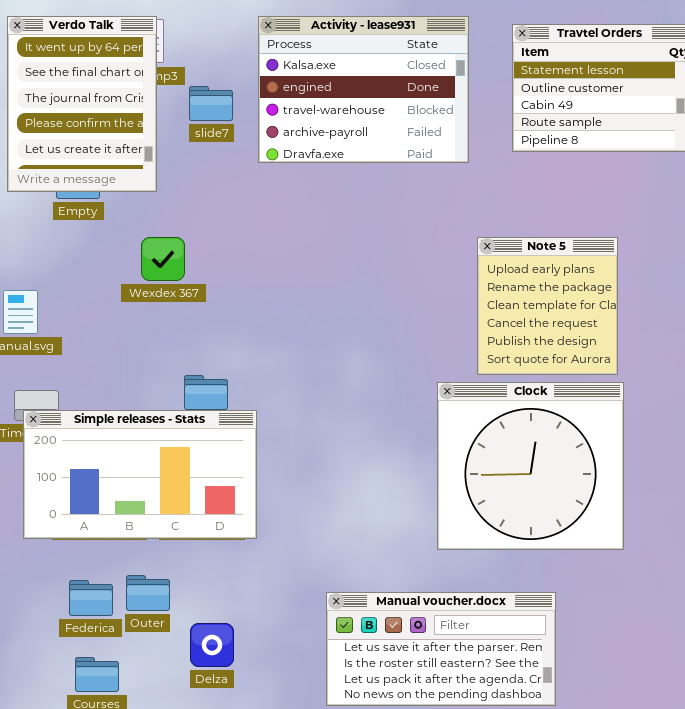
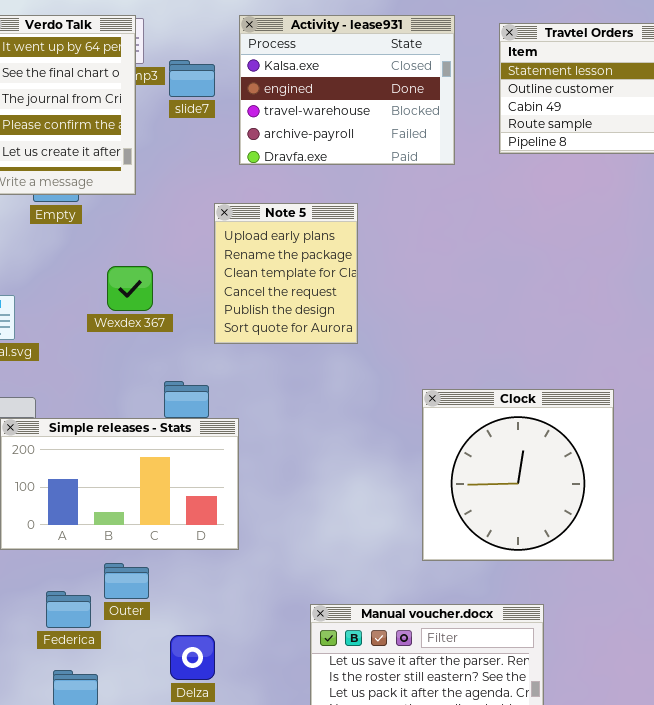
slide7: [189,86,233,121] -> [169,60,215,97], moved
Wexdex 367: [141,237,185,281] -> [107,266,153,311], moved
Note 5: [477,237,618,375] -> [214,203,358,344], moved
Outer: [126,575,170,611] -> [104,563,149,599], moved

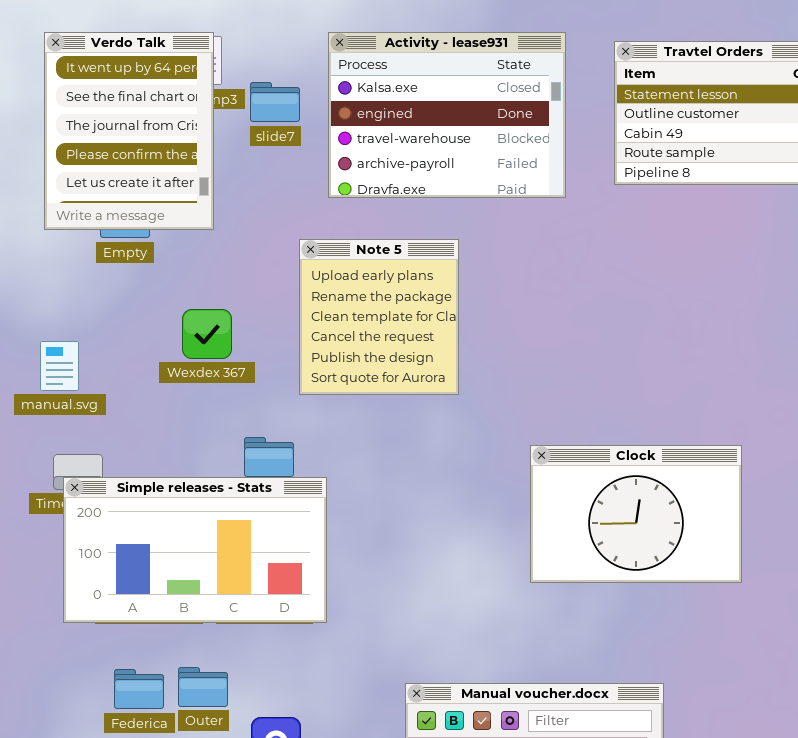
Clock: [422,389,614,561] -> [530,445,742,583], resized
Outer: [104,563,149,599] -> [178,667,228,707], moved

